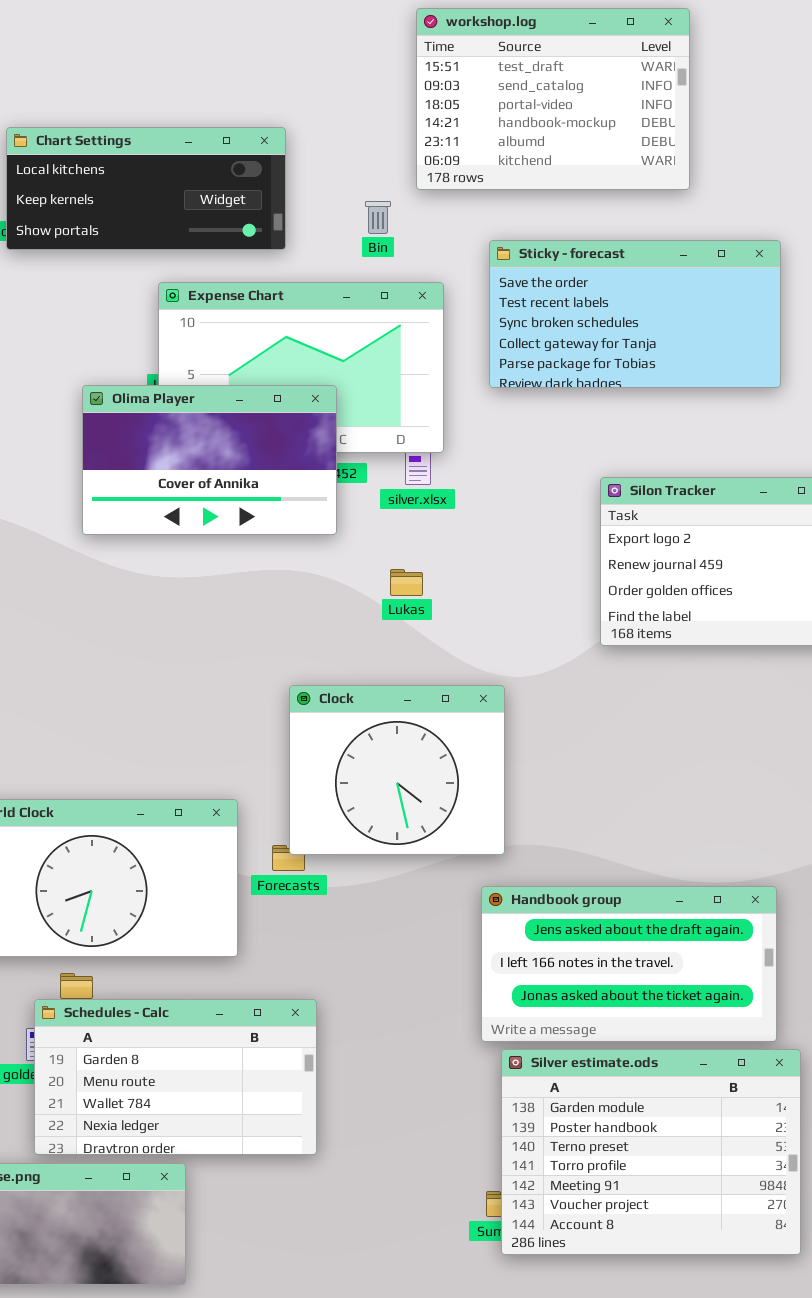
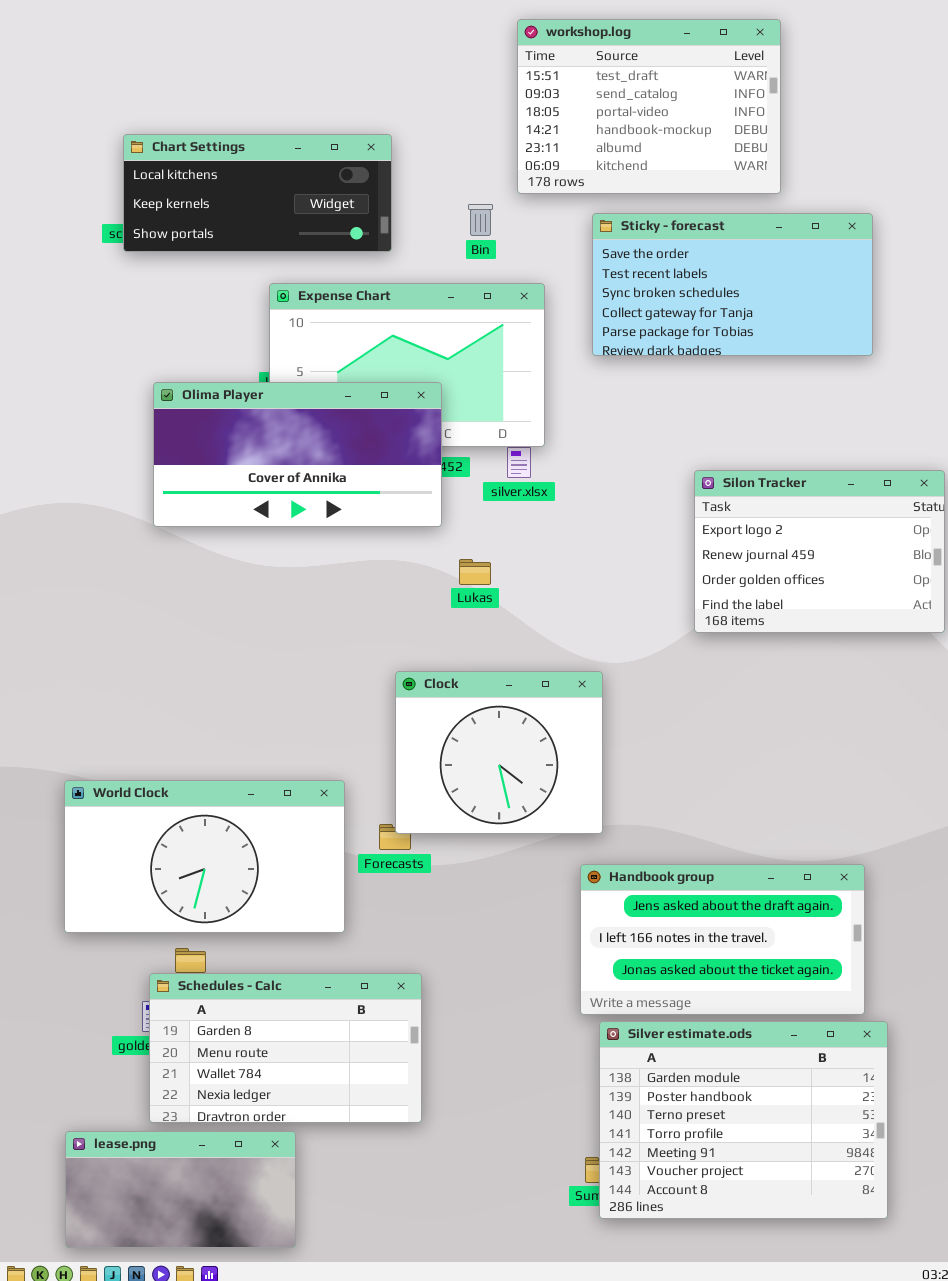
Sticky - forecast: [489,240,781,388] -> [592,213,873,356], moved
Olima Player: [82,385,337,535] -> [153,382,442,527], resized
Lukas: [390,569,423,596] -> [459,559,491,585], moved

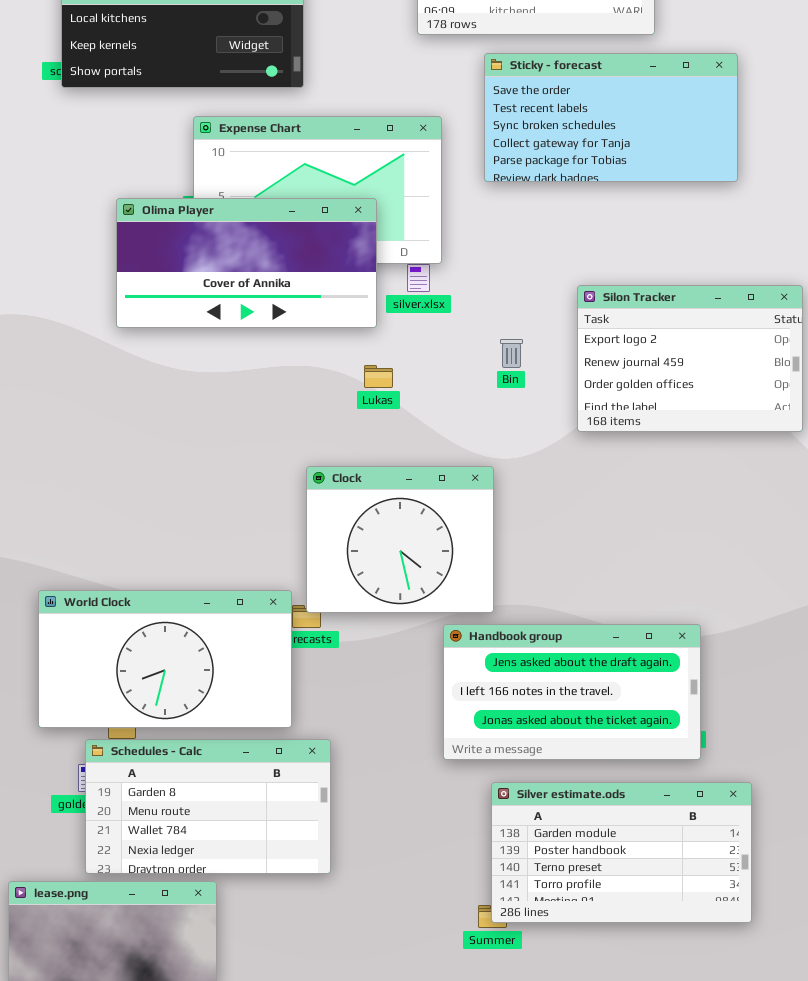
Bin: [468,204,493,236] -> [500,339,523,368], moved
Olima Player: [153,382,442,527] -> [116,198,377,328], moved
World Clock: [64,780,345,933] -> [38,590,292,728], moved
Handbook group: [580,864,865,1015] -> [443,624,701,760], moved
Silver estimate.ods: [599,1021,888,1219] -> [491,782,752,923], resized

